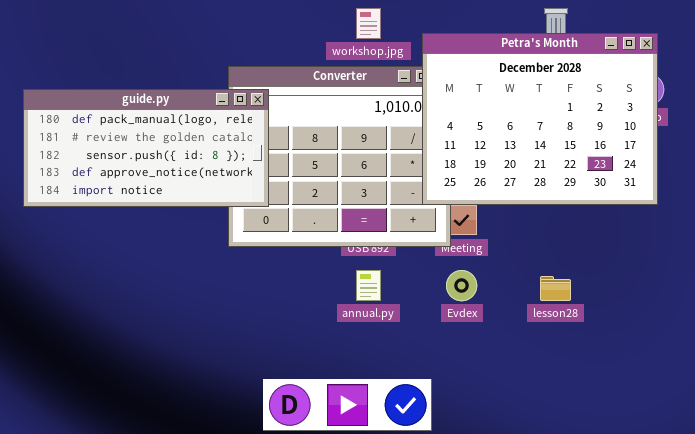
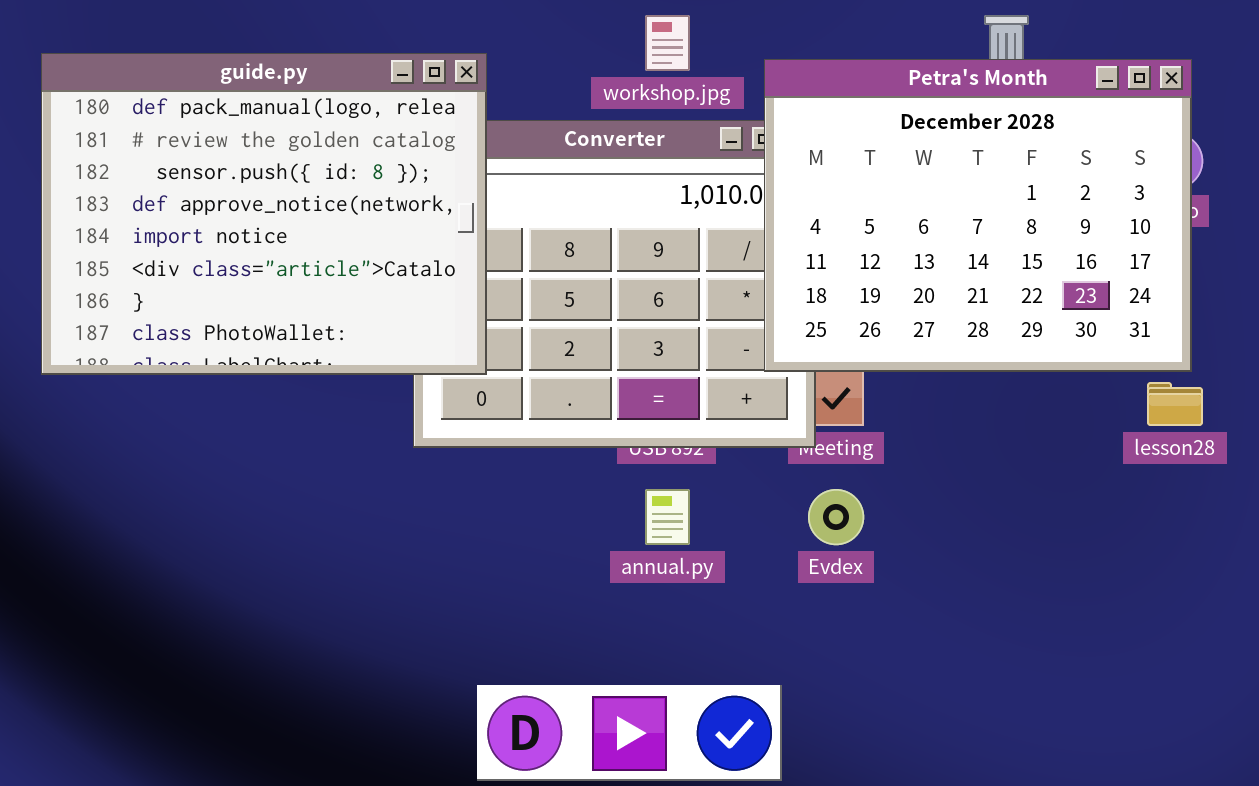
guide.py: [23,89,269,207] -> [41,53,487,375], resized
lesson28: [540,276,571,301] -> [1147,382,1203,426], moved

